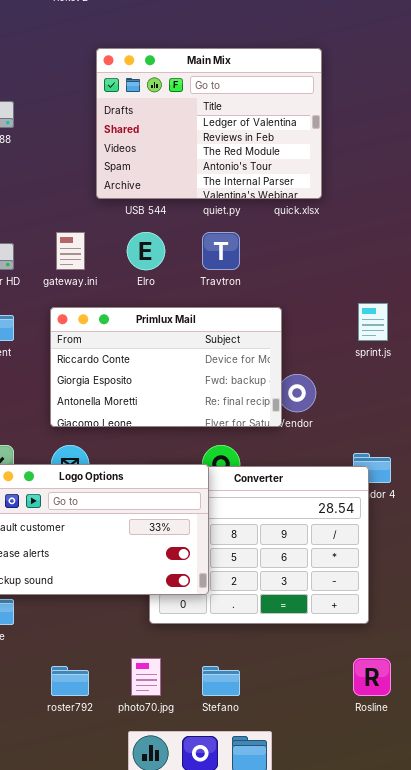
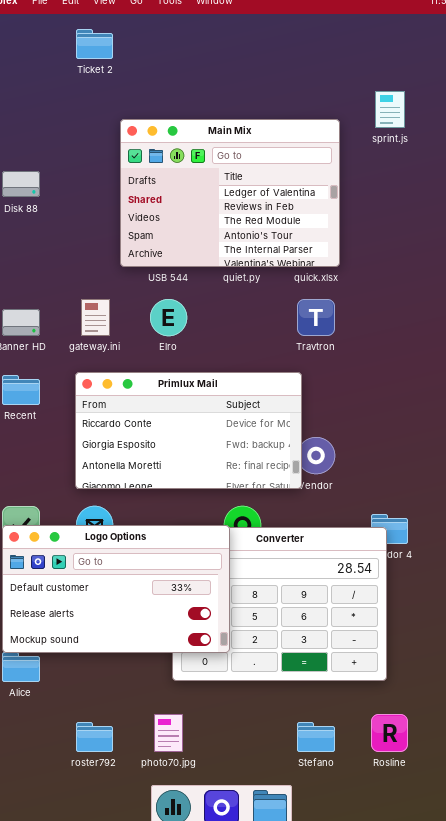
Travtron: [202,232,240,270] -> [297,299,335,336], moved
sprint.js: [358,303,388,341] -> [375,91,405,128], moved
Stefano: [202,666,240,696] -> [297,722,335,752], moved

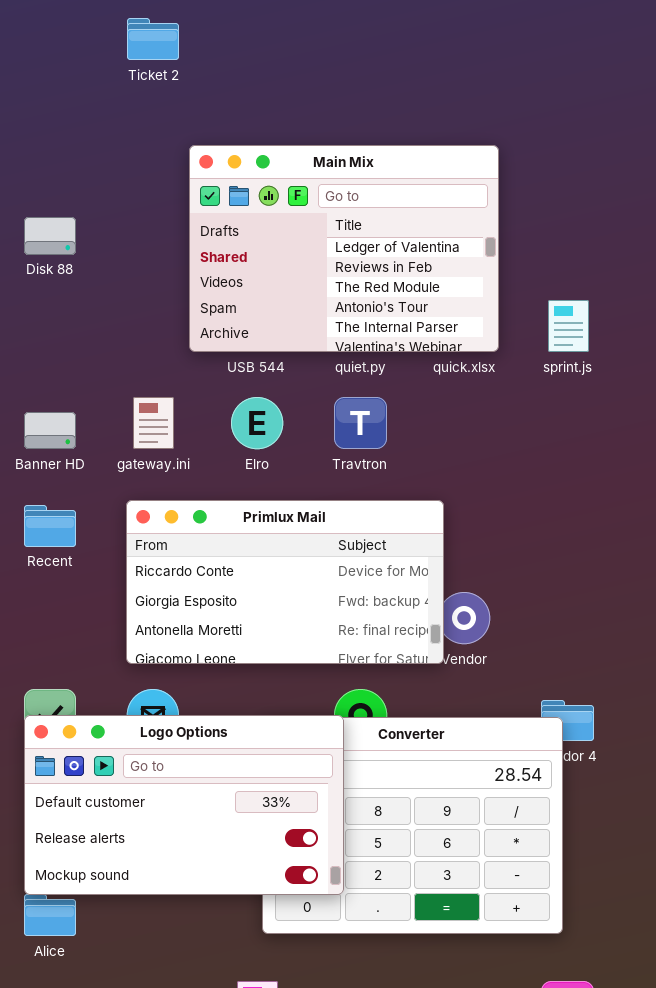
sprint.js: [375,91,405,128] -> [548,300,589,352], moved
Travtron: [297,299,335,336] -> [334,397,387,449], moved

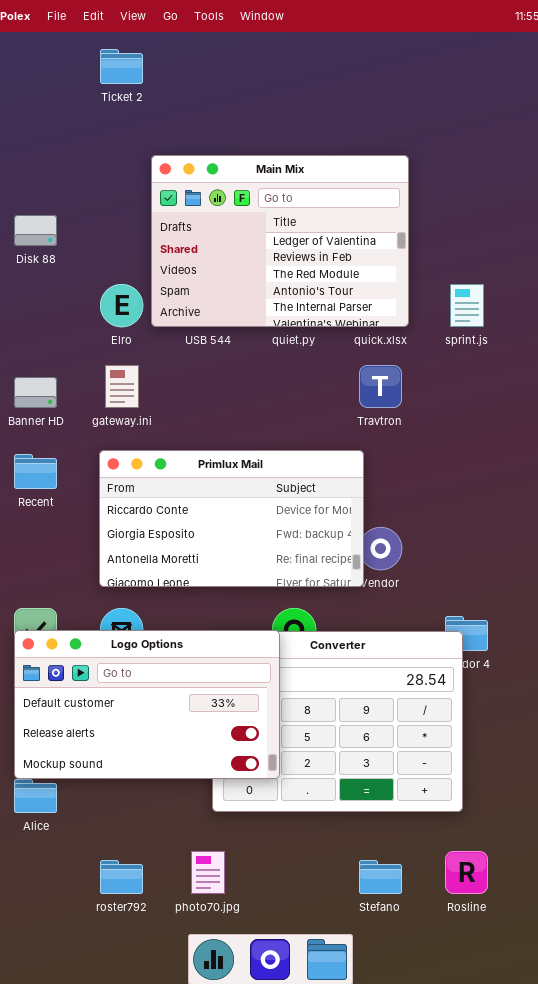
Elro: [231,397,283,449] -> [100,284,143,327], moved
Travtron: [334,397,387,449] -> [359,365,402,408], moved

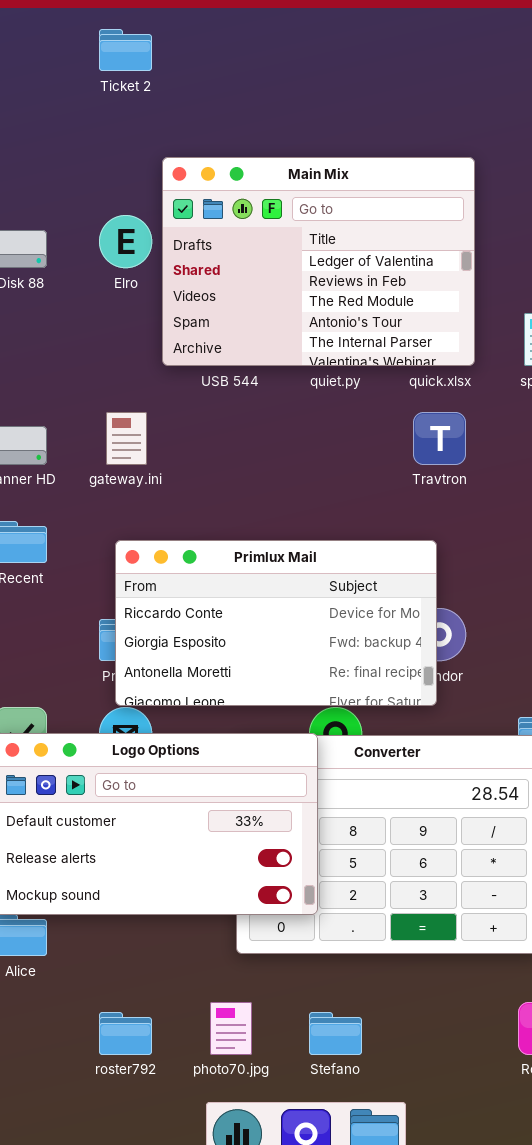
Elro: [100,284,143,327] -> [99,215,152,268], moved
Primlux Mail: [99,450,364,587] -> [115,540,437,706], moved
Stefano: [359,860,402,894] -> [309,1012,362,1055], moved

